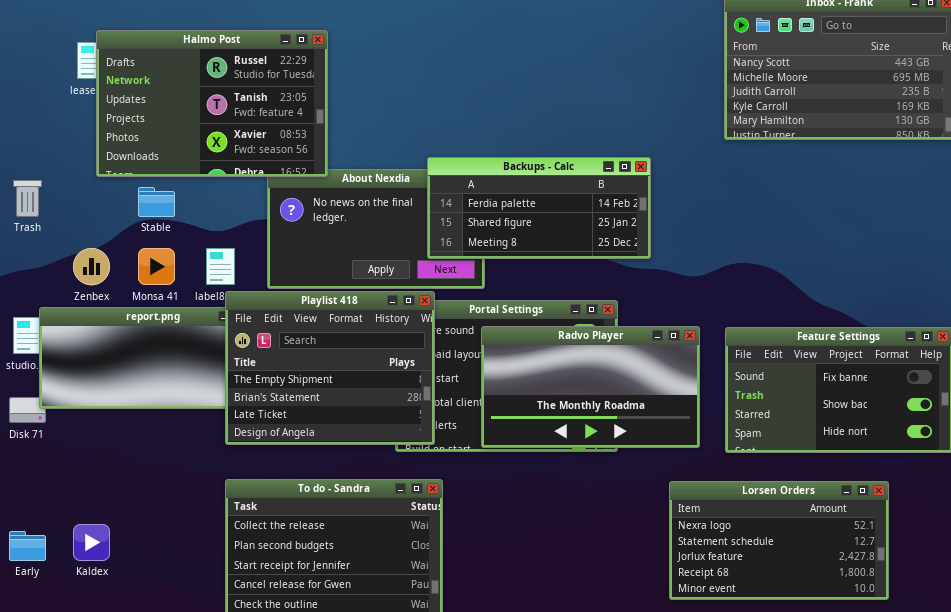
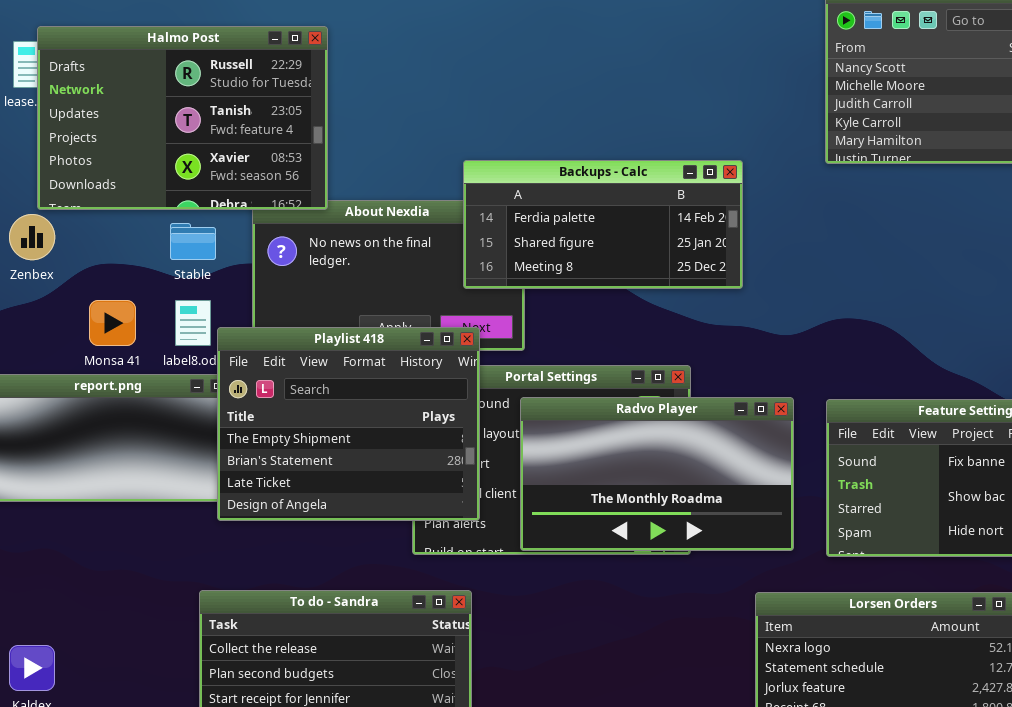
Backups - Calc: [427,157,651,259] -> [463,160,743,289], moved
Stable: [138,187,175,217] -> [170,223,216,260], moved
Zenbex: [73,248,110,285] -> [9,214,55,260], moved
Playlist 418: [225,291,435,445] -> [217,327,480,521], moved

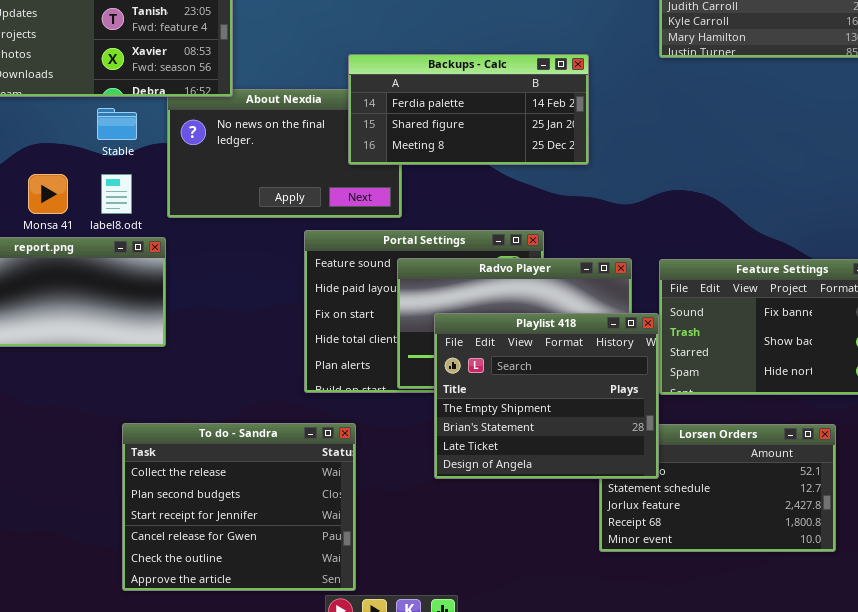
Playlist 418: [217,327,480,521] -> [434,313,659,479], moved

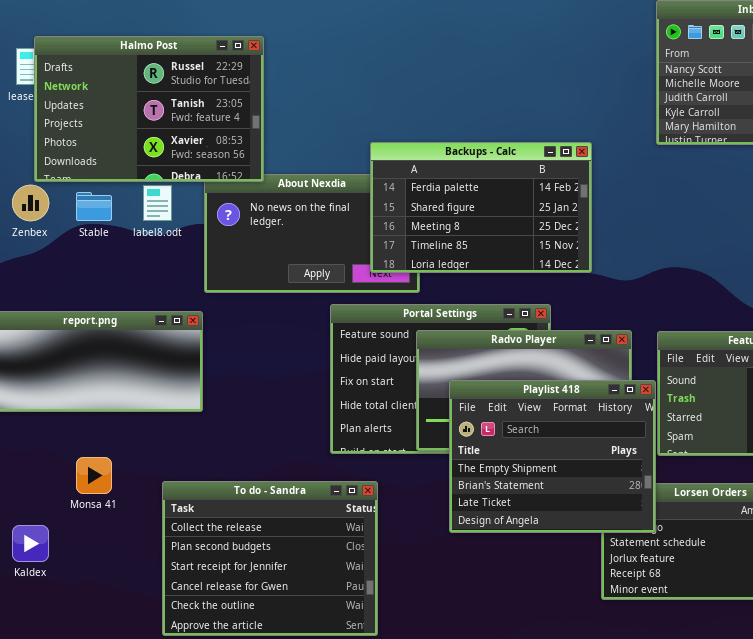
Backups - Calc: [348,54,589,165] -> [370,142,592,273], resized
Stable: [97,108,137,140] -> [76,192,112,221], moved
Monsa 41: [28,174,68,214] -> [76,457,112,494], moved
label8.odt: [101,174,132,214] -> [143,185,172,221], moved

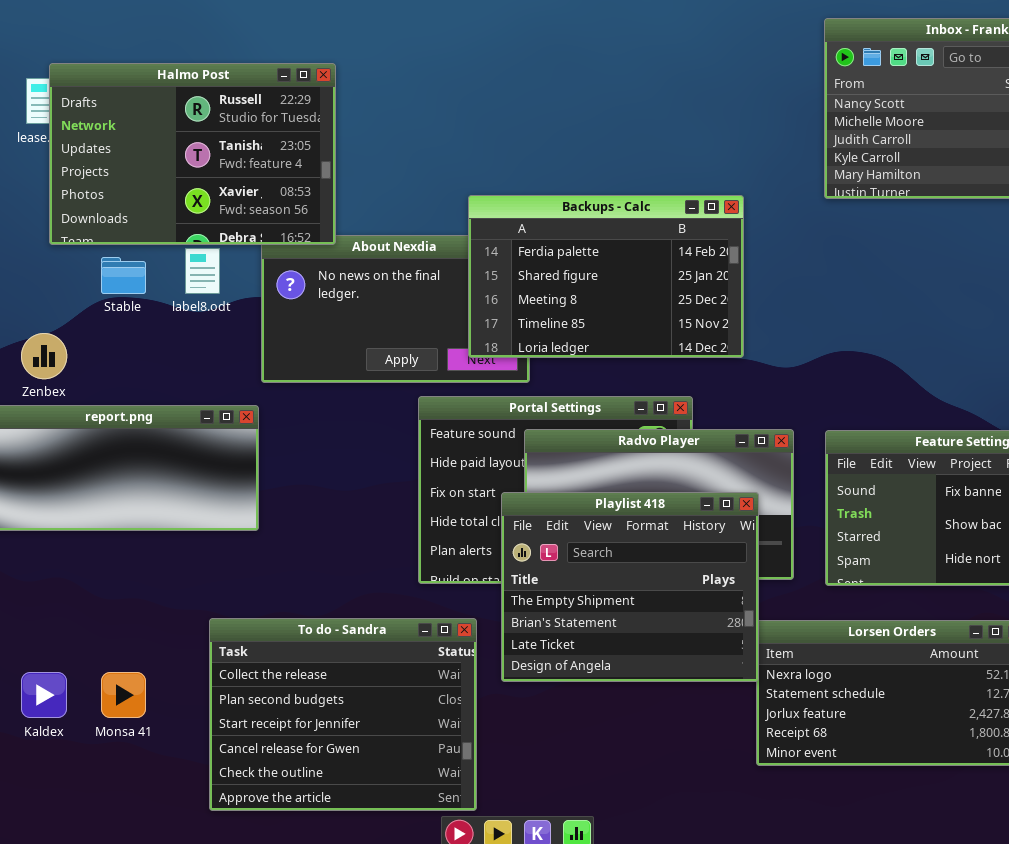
Zenbex: [12,185,49,221] -> [21,333,67,379], moved
Playlist 418: [449,380,656,533] -> [501,492,759,682], moved
Monsa 41: [76,457,112,494] -> [101,672,146,718], moved

